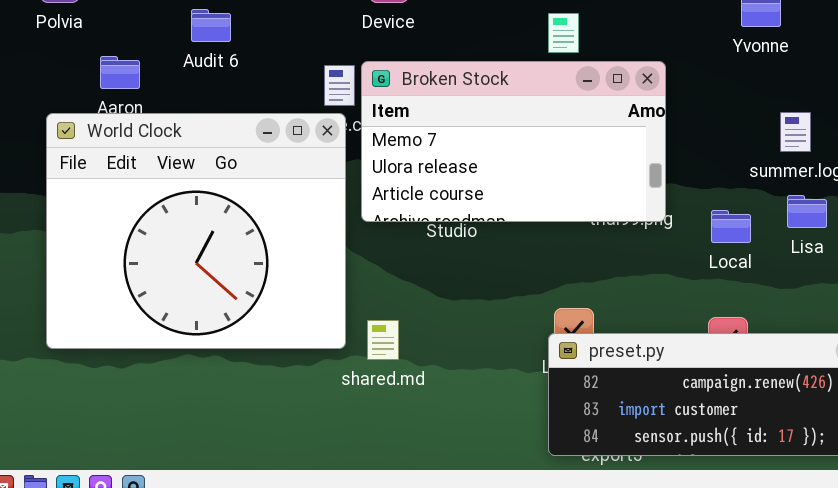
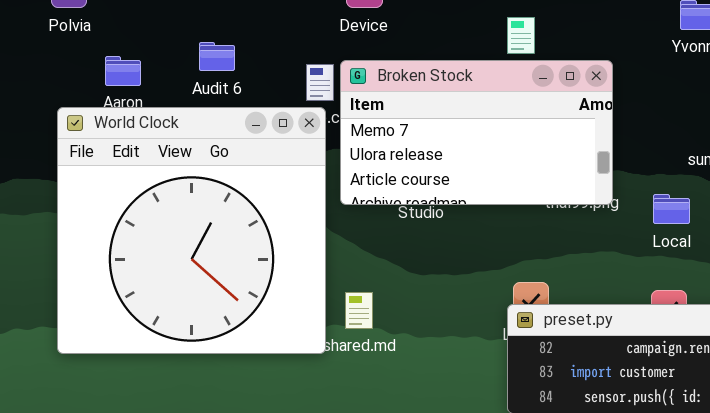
Audit 6: [191,9,231,42] -> [199,42,235,71], moved
World Clock: [46,113,346,349] -> [57,107,326,354], resized

